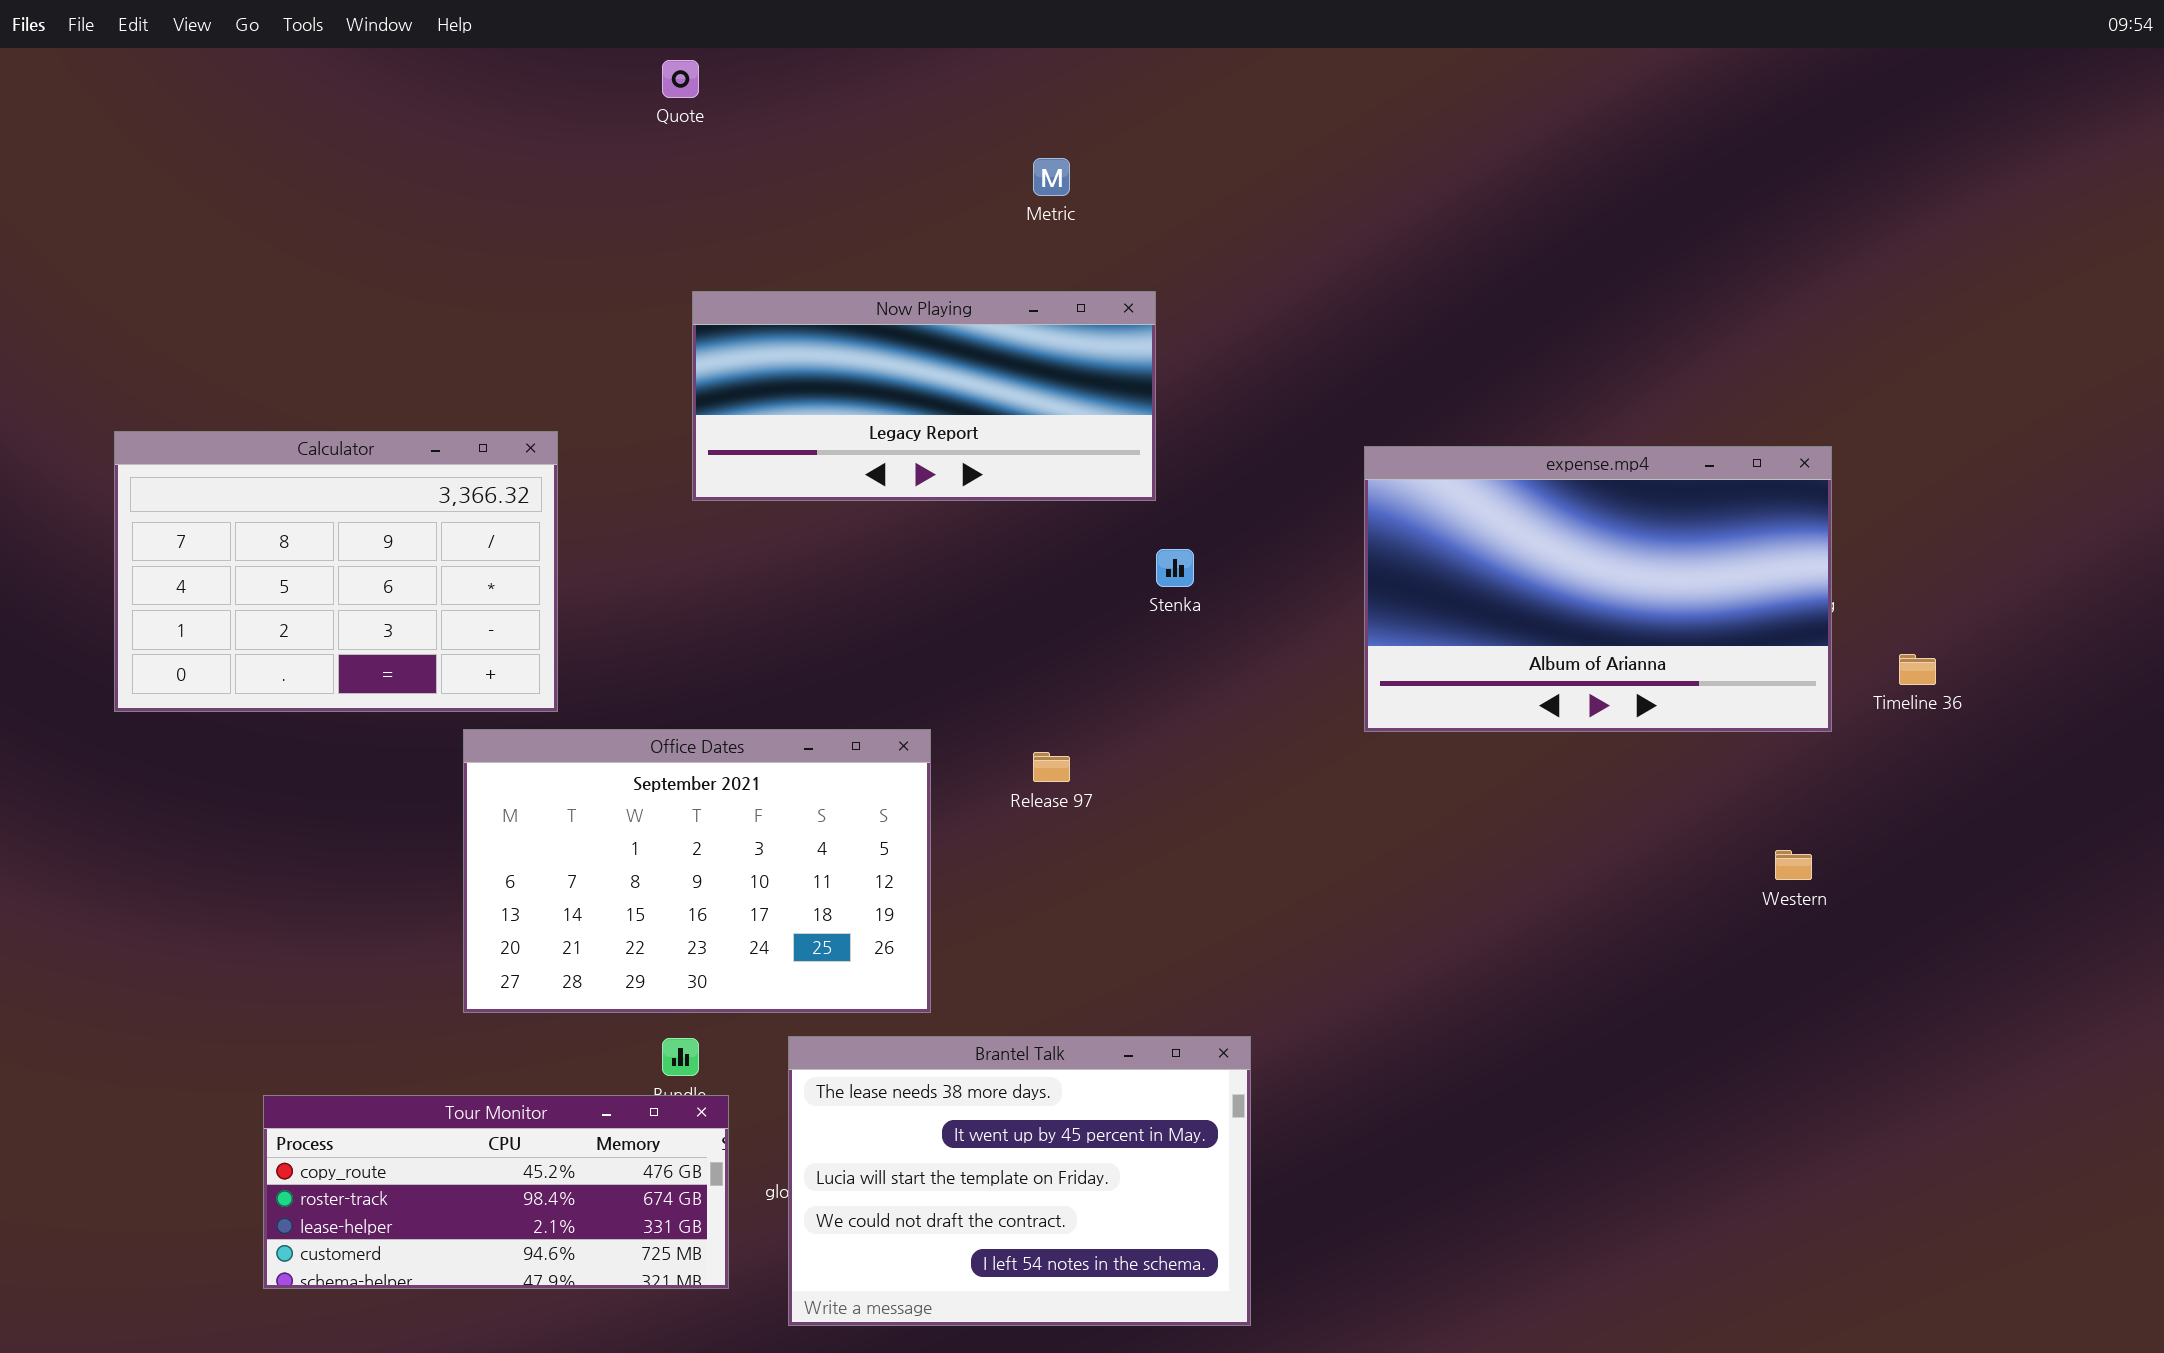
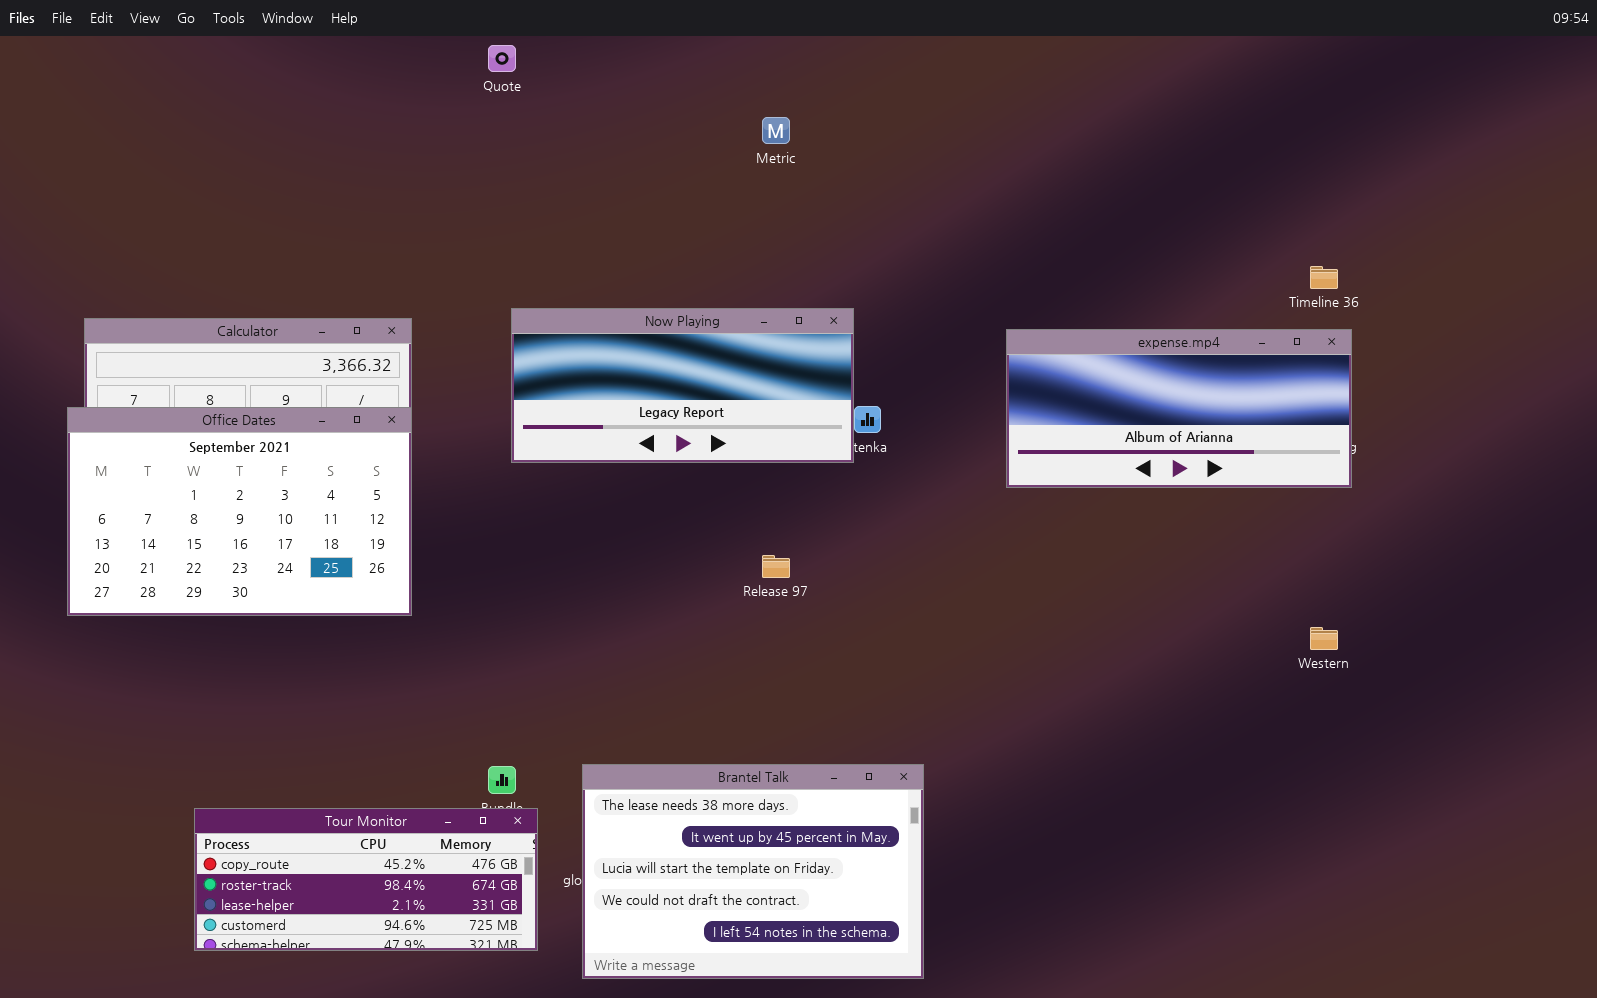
Now Playing: [692,291,1156,501] -> [511,308,854,463], moved
expense.mp4: [1364,446,1832,732] -> [1006,329,1352,488], resized
Timeline 36: [1899,654,1936,685] -> [1310,266,1338,289], moved
Office Dates: [463,729,931,1013] -> [67,407,412,616], moved

